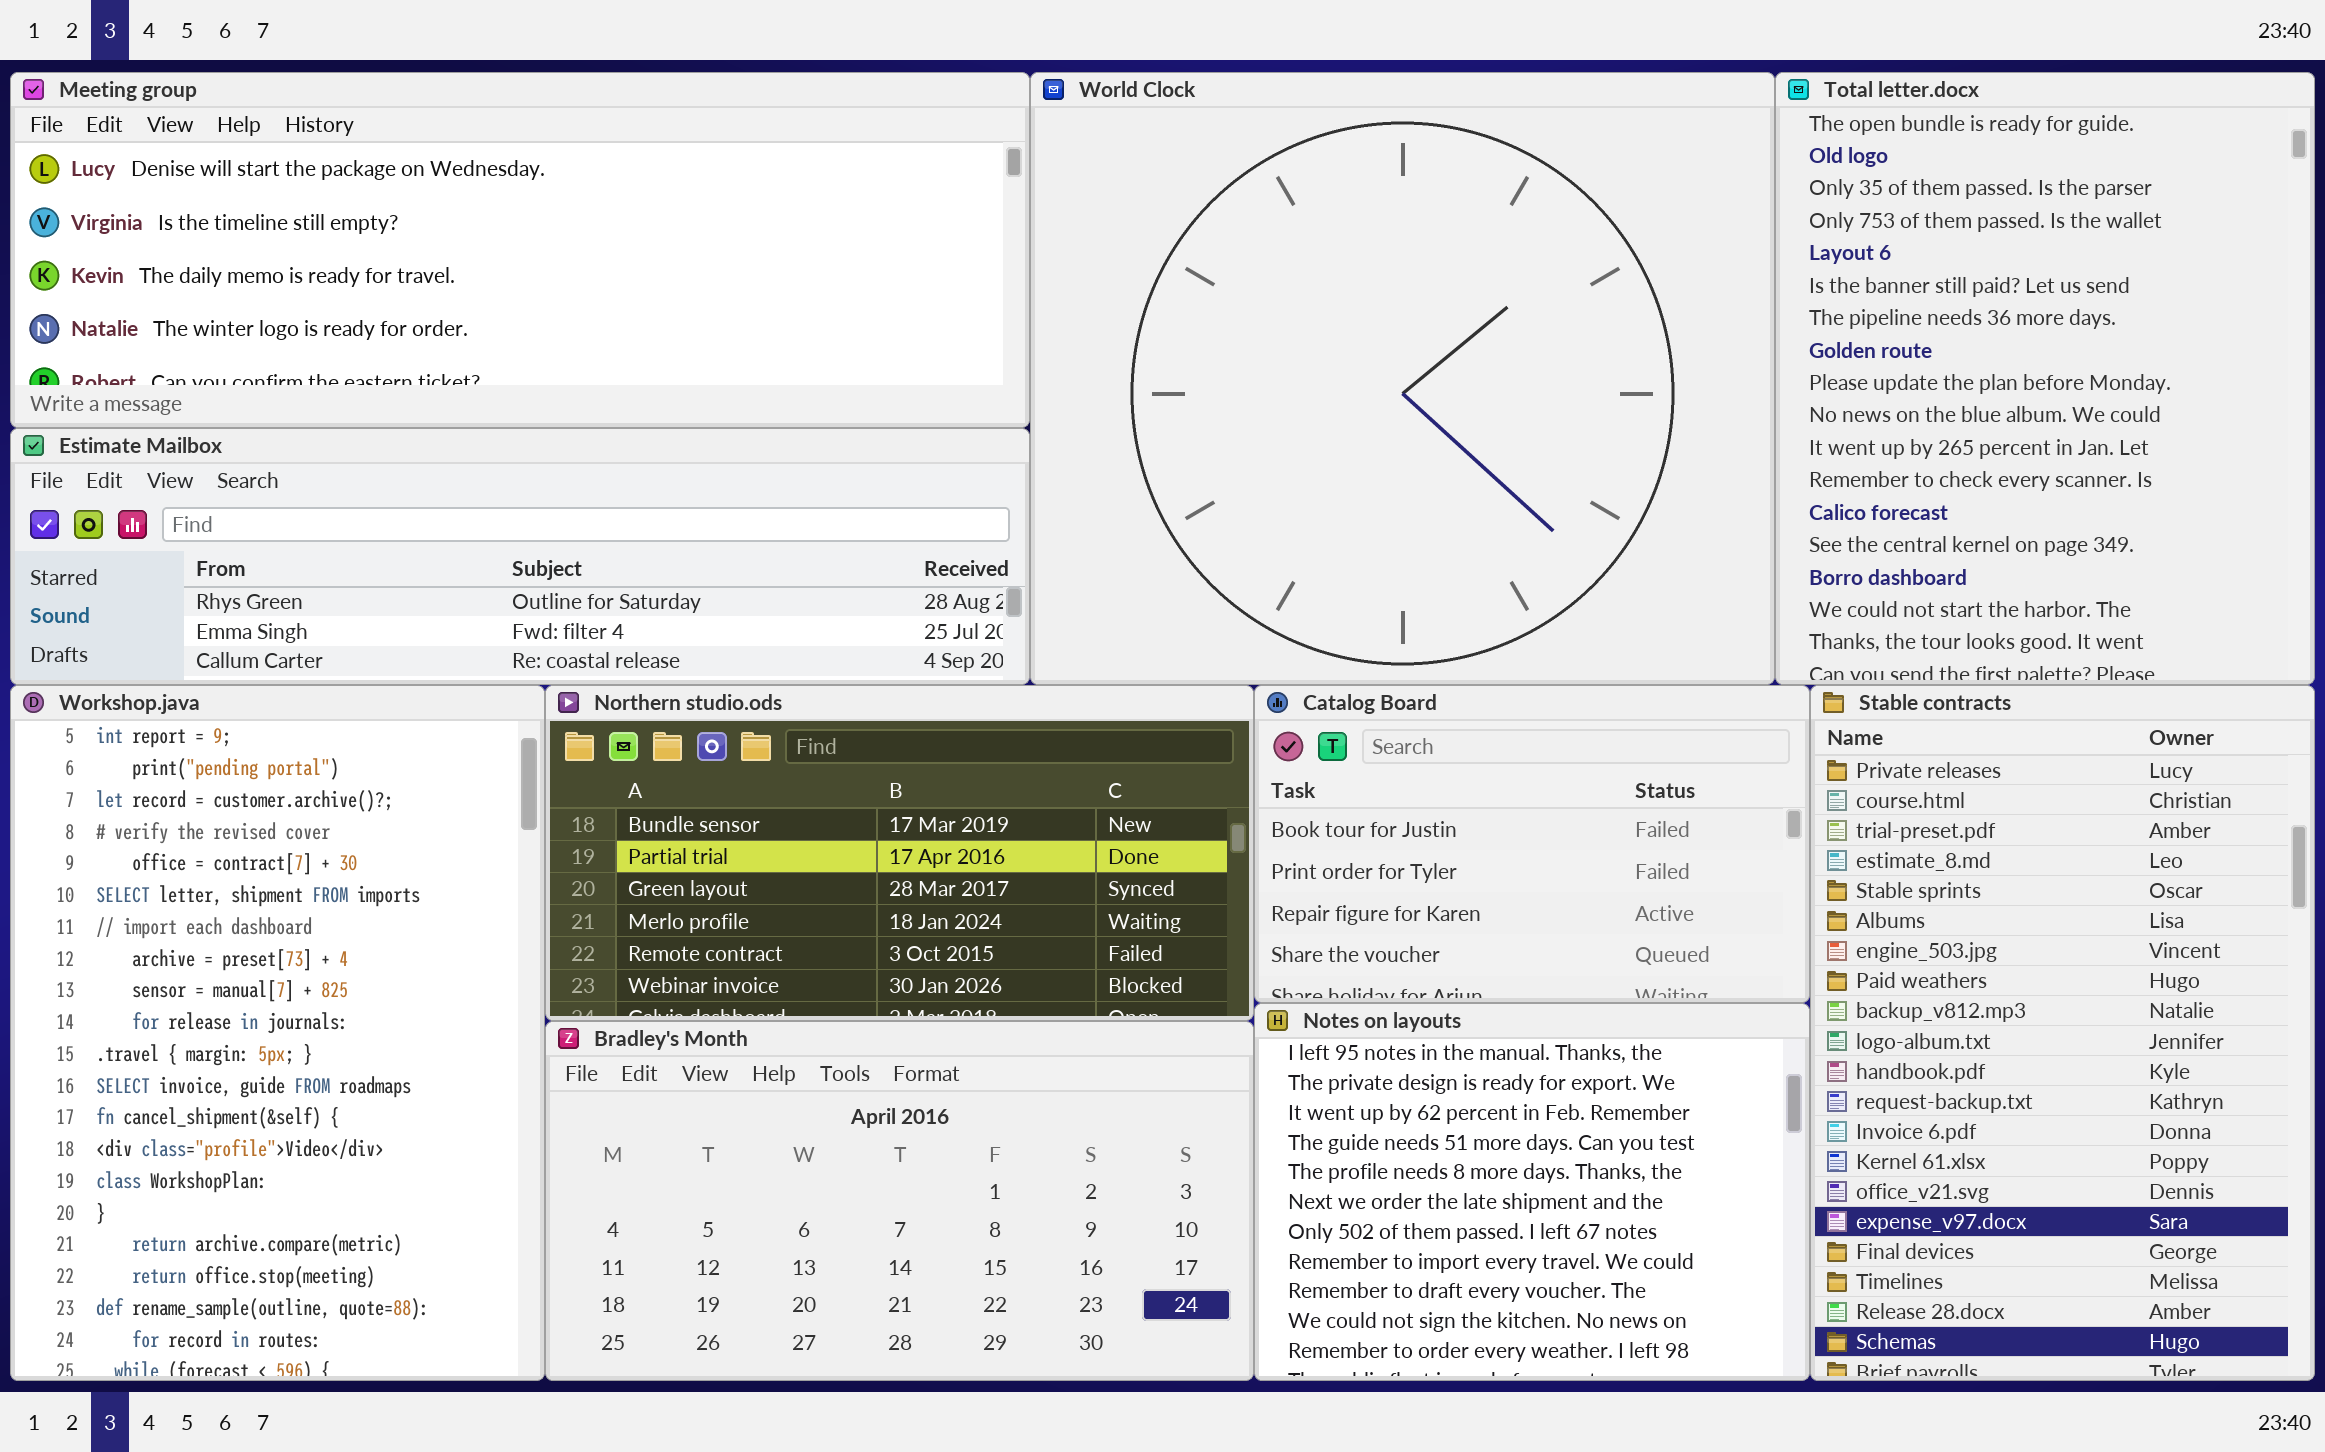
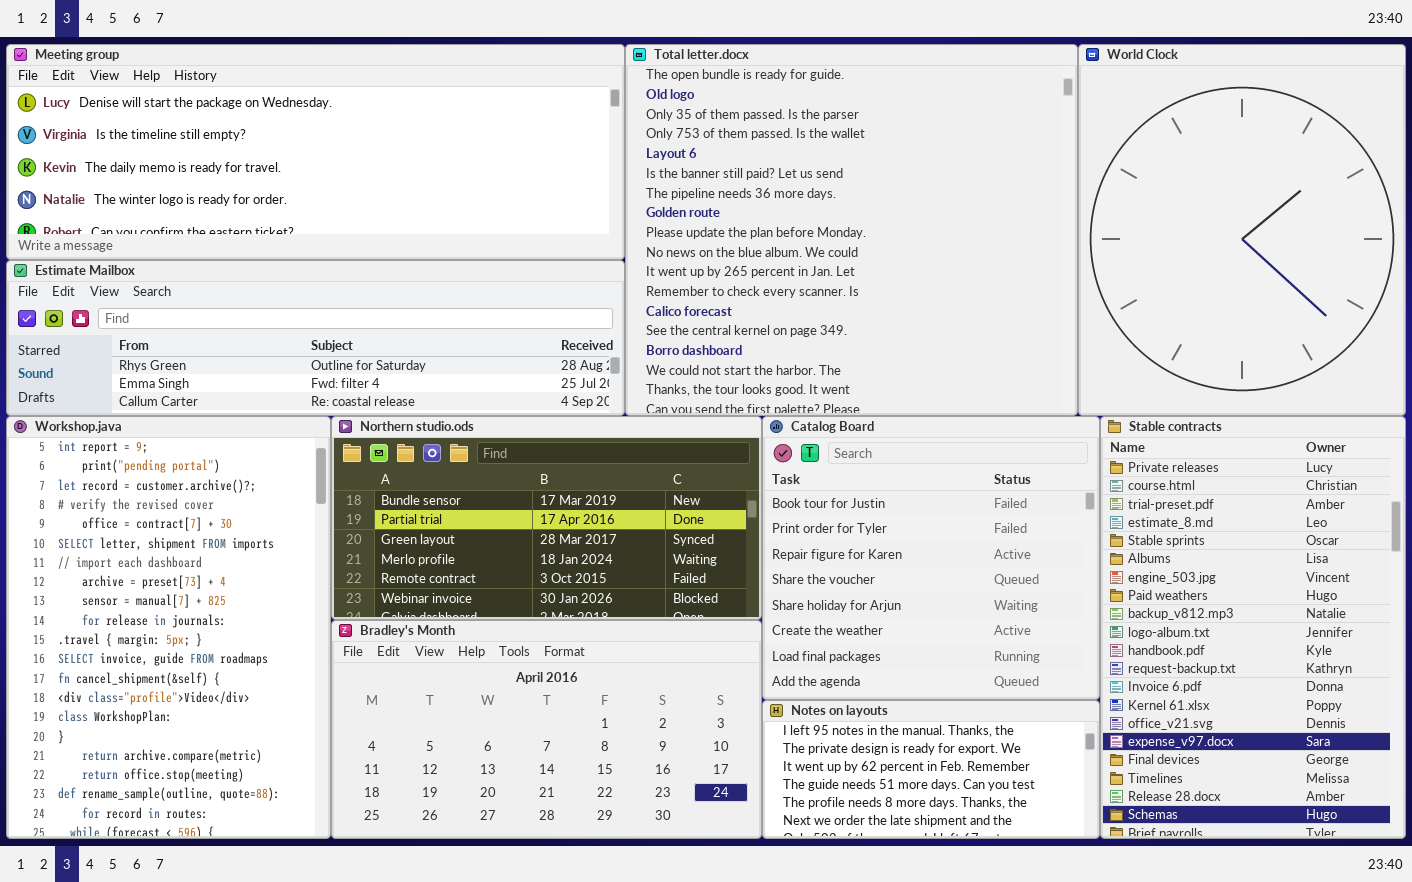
World Clock: [1030,72,1775,685] -> [1078,44,1406,416], moved, resized
Total letter.docx: [1775,72,2315,685] -> [625,44,1078,416], moved, resized
Catalog Board: [1254,685,1810,1003] -> [762,416,1100,700], resized
Notes on layouts: [1254,1003,1810,1381] -> [762,700,1100,839], resized

